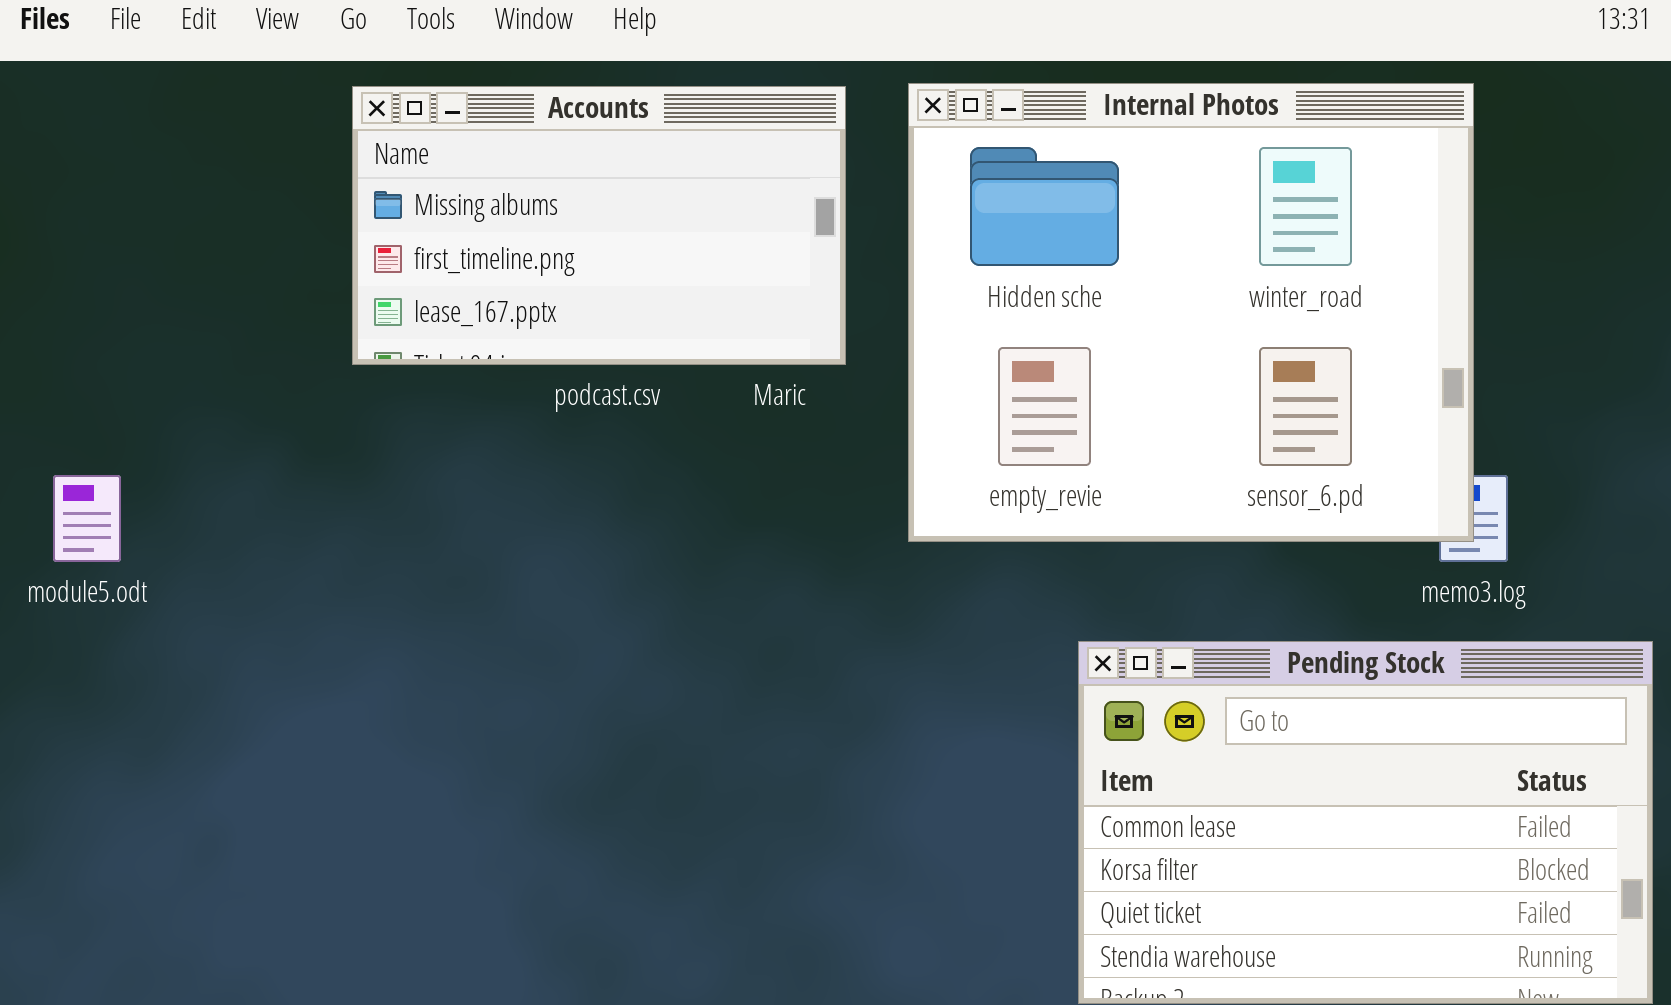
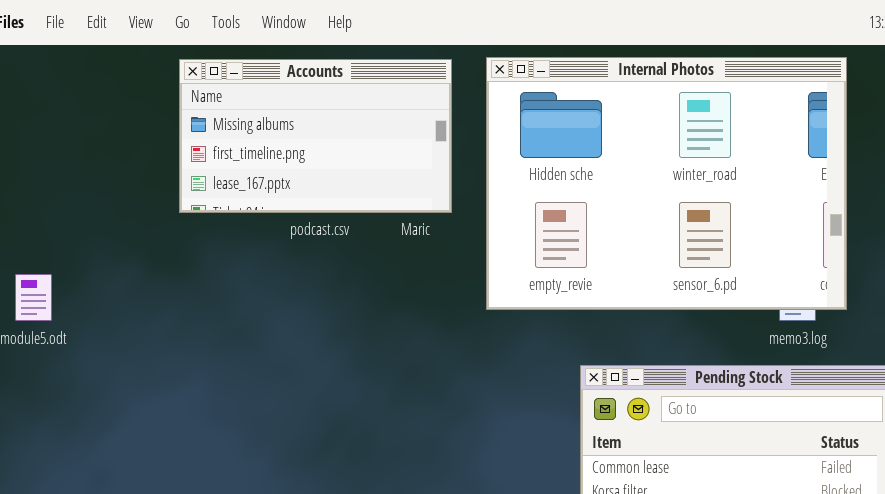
Internal Photos: [908,83,1474,542] -> [486,57,847,310], resized

